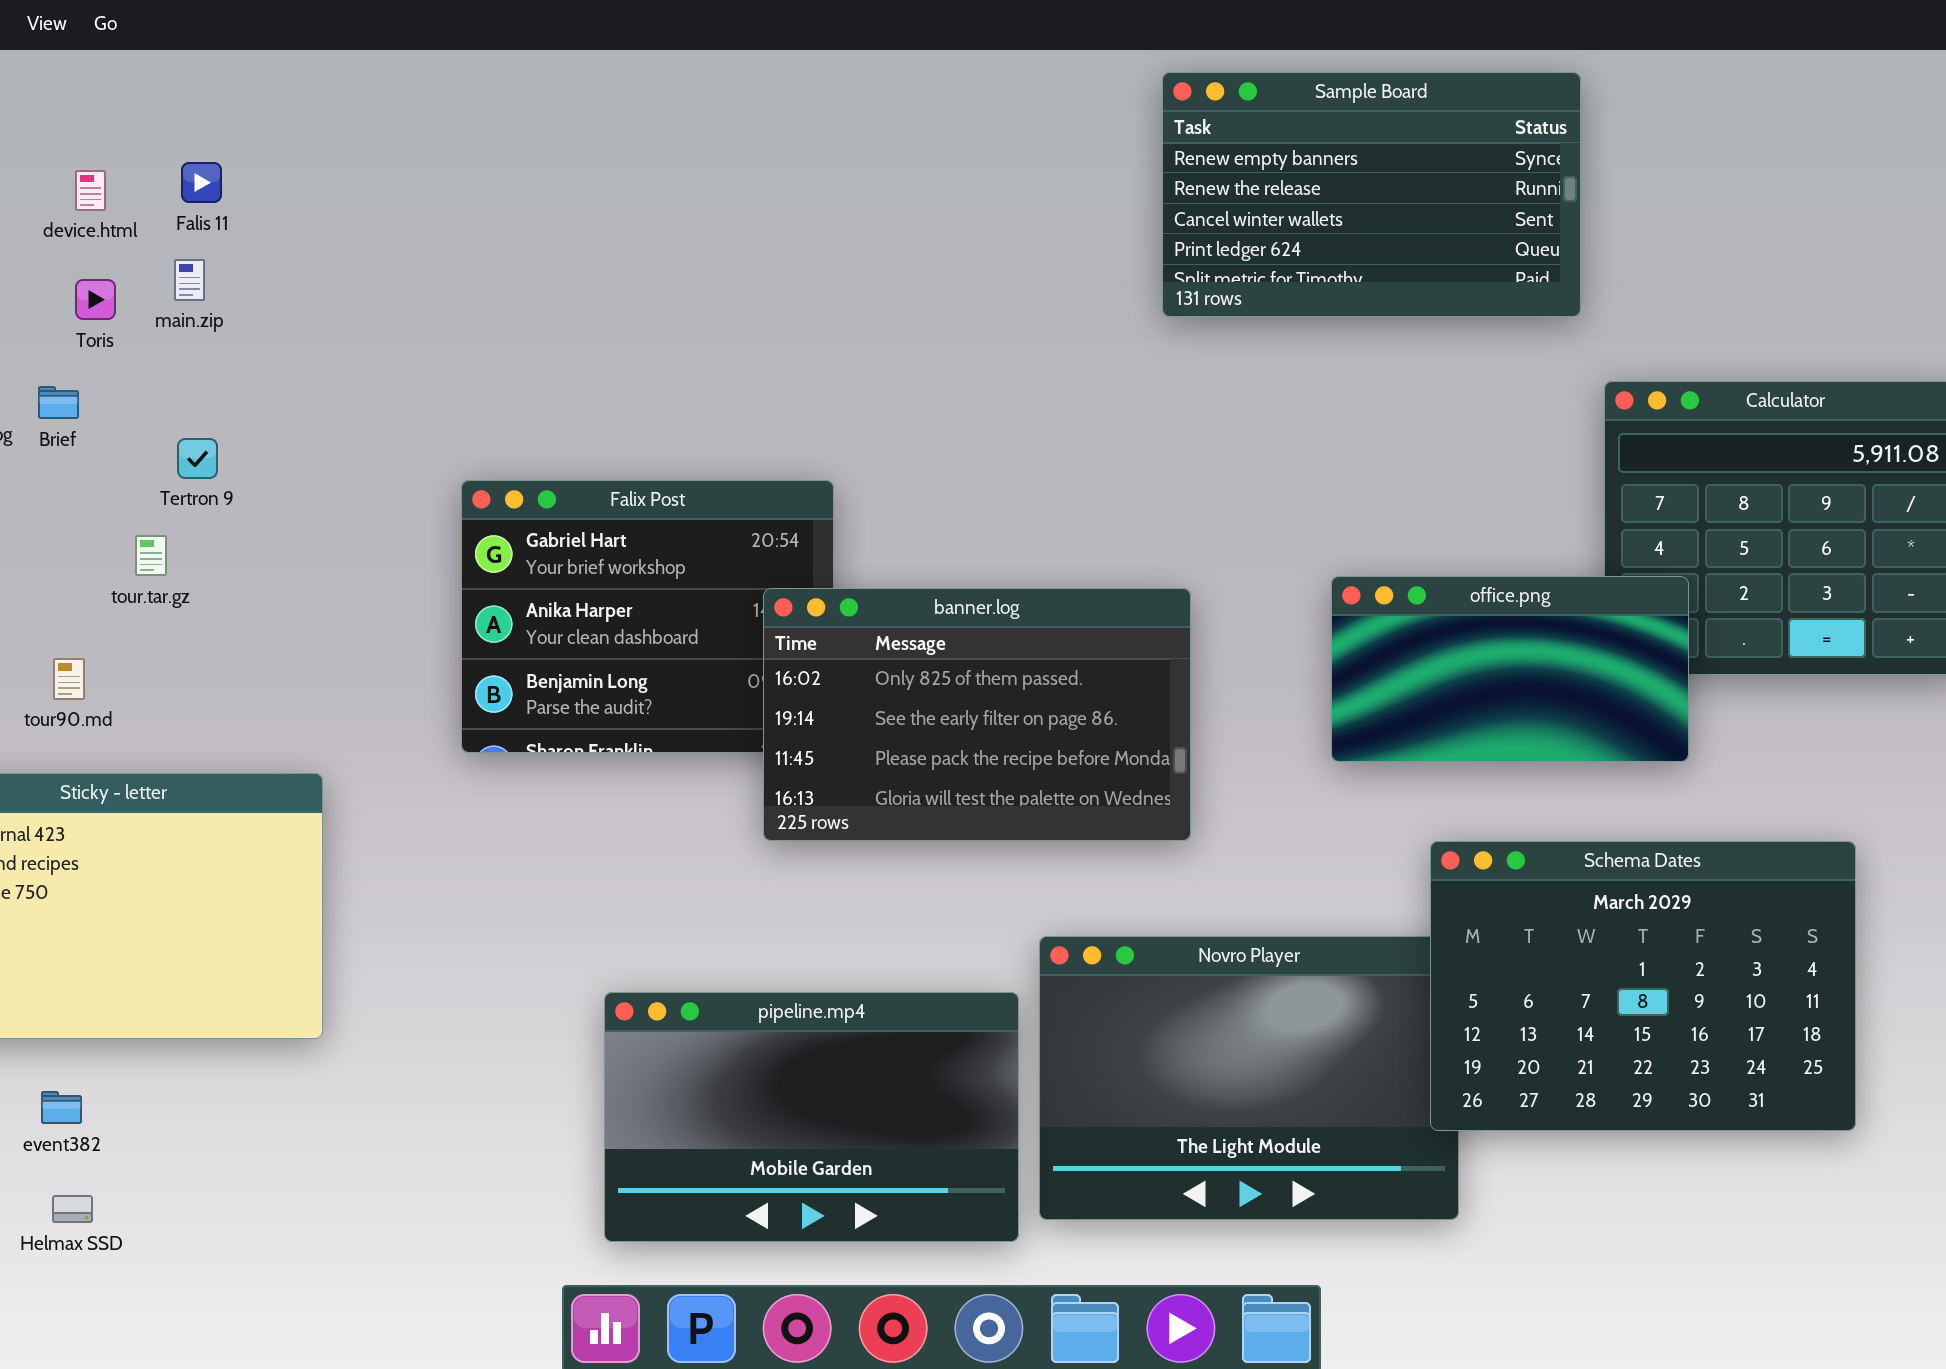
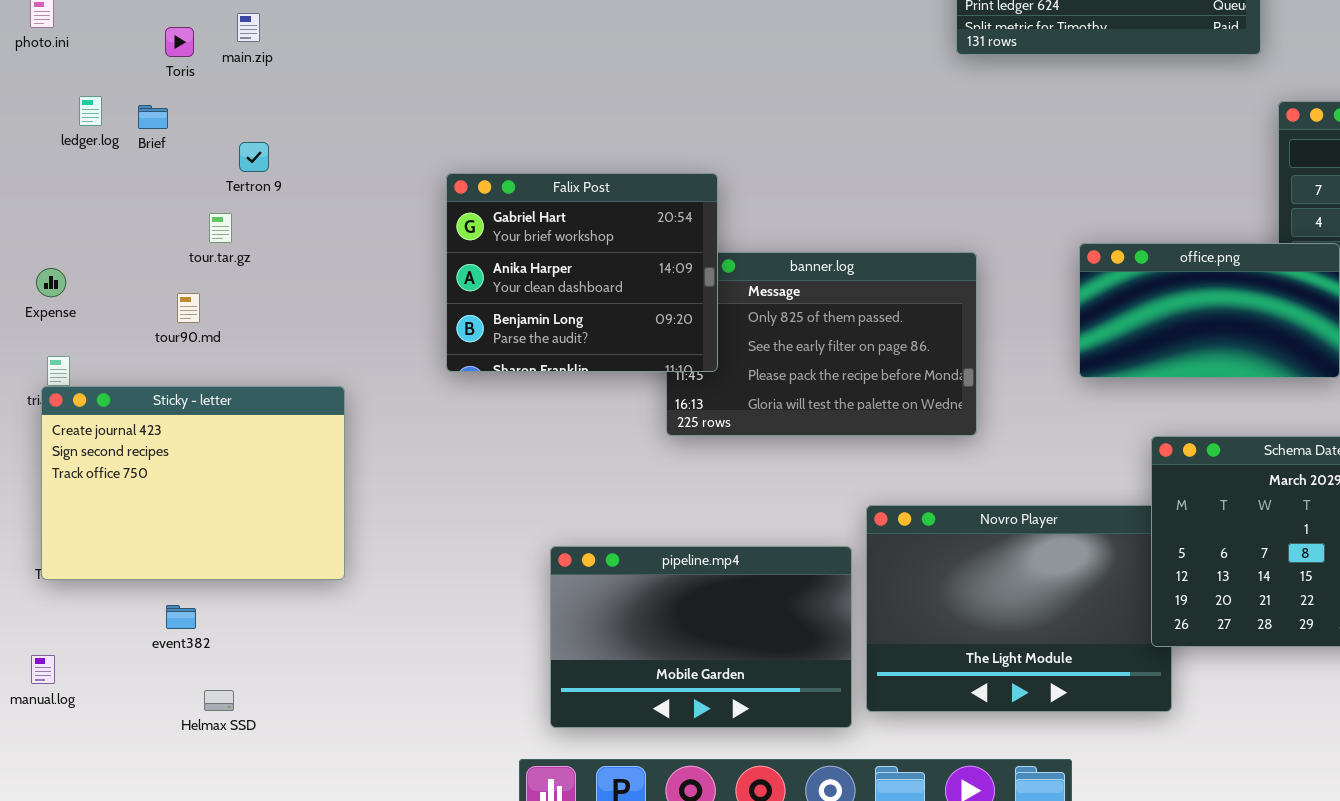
Falix Post: [461,480,834,753] -> [446,173,718,372], raised
tour90.md: [53,658,85,700] -> [177,293,200,323], moved
event382: [41,1091,82,1124] -> [166,605,196,629], moved
Helmax SSD: [52,1195,93,1223] -> [204,690,234,711], moved

